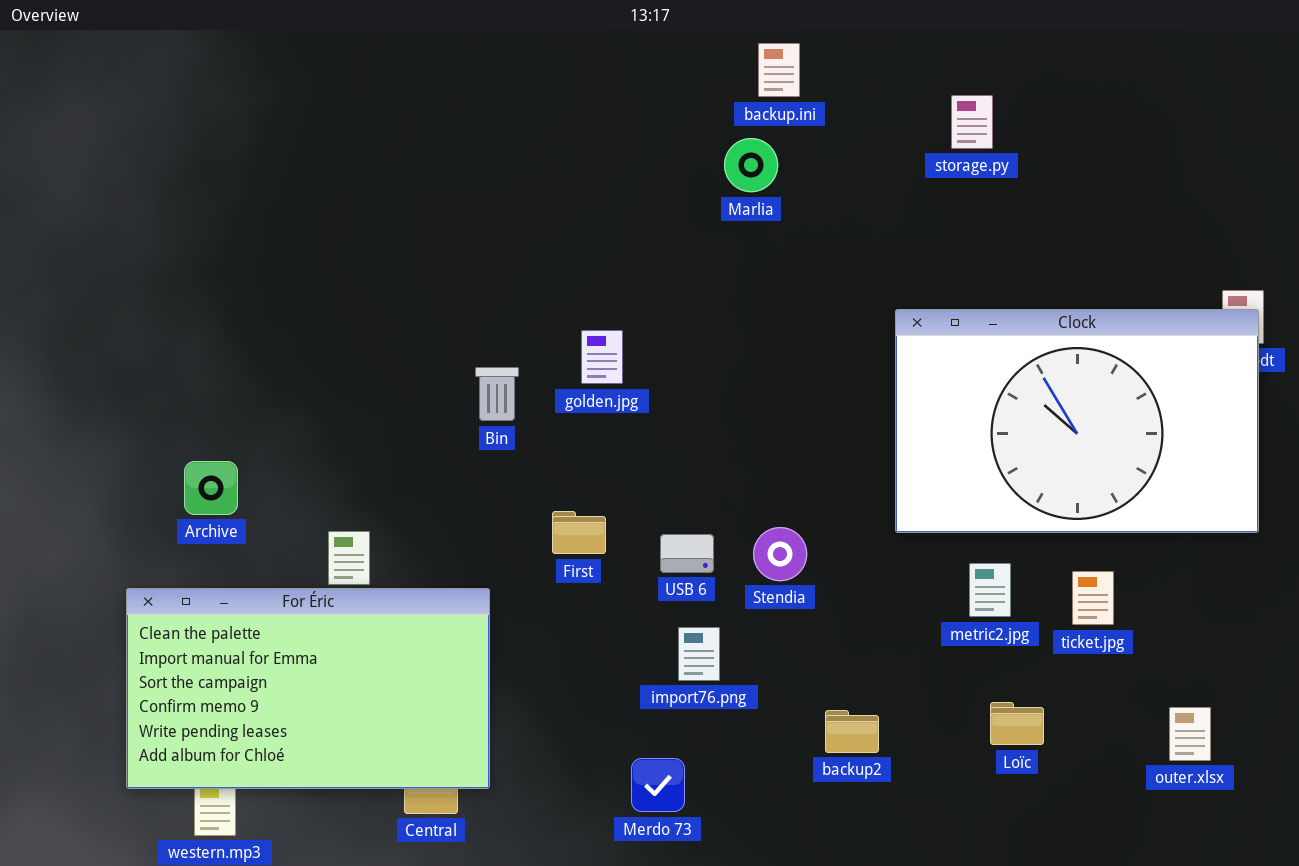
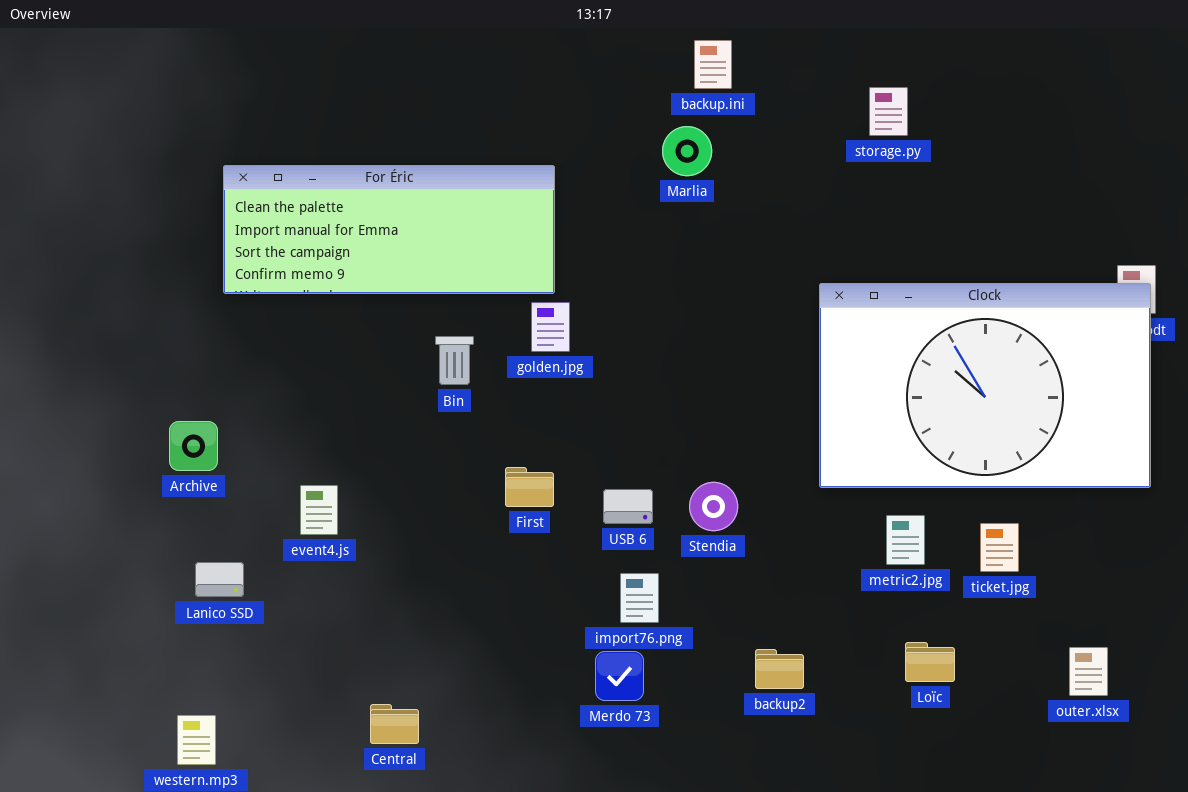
For Éric: [126,588,490,789] -> [223,165,555,294], moved, resized
Merdo 73: [631,758,685,812] -> [595,651,644,701], moved

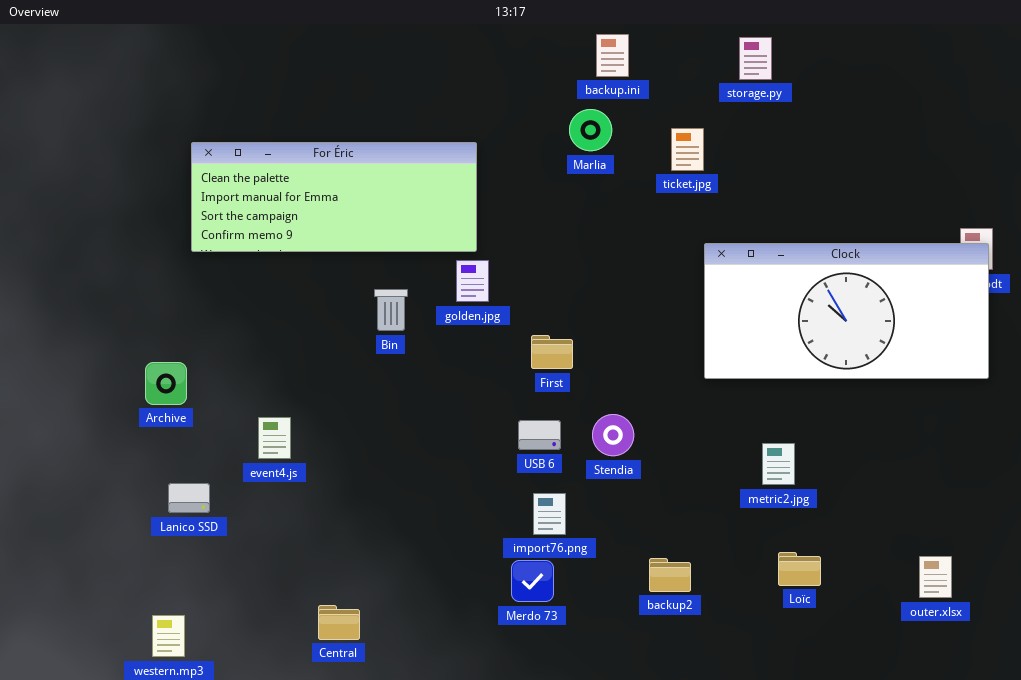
storage.py: [869,87,908,136] -> [739,37,772,80], moved
Clock: [819,283,1151,488] -> [704,243,989,379], resized
First: [505,467,554,507] -> [531,335,573,369], moved
ticket.jpg: [980,523,1019,572] -> [671,128,704,171], moved

